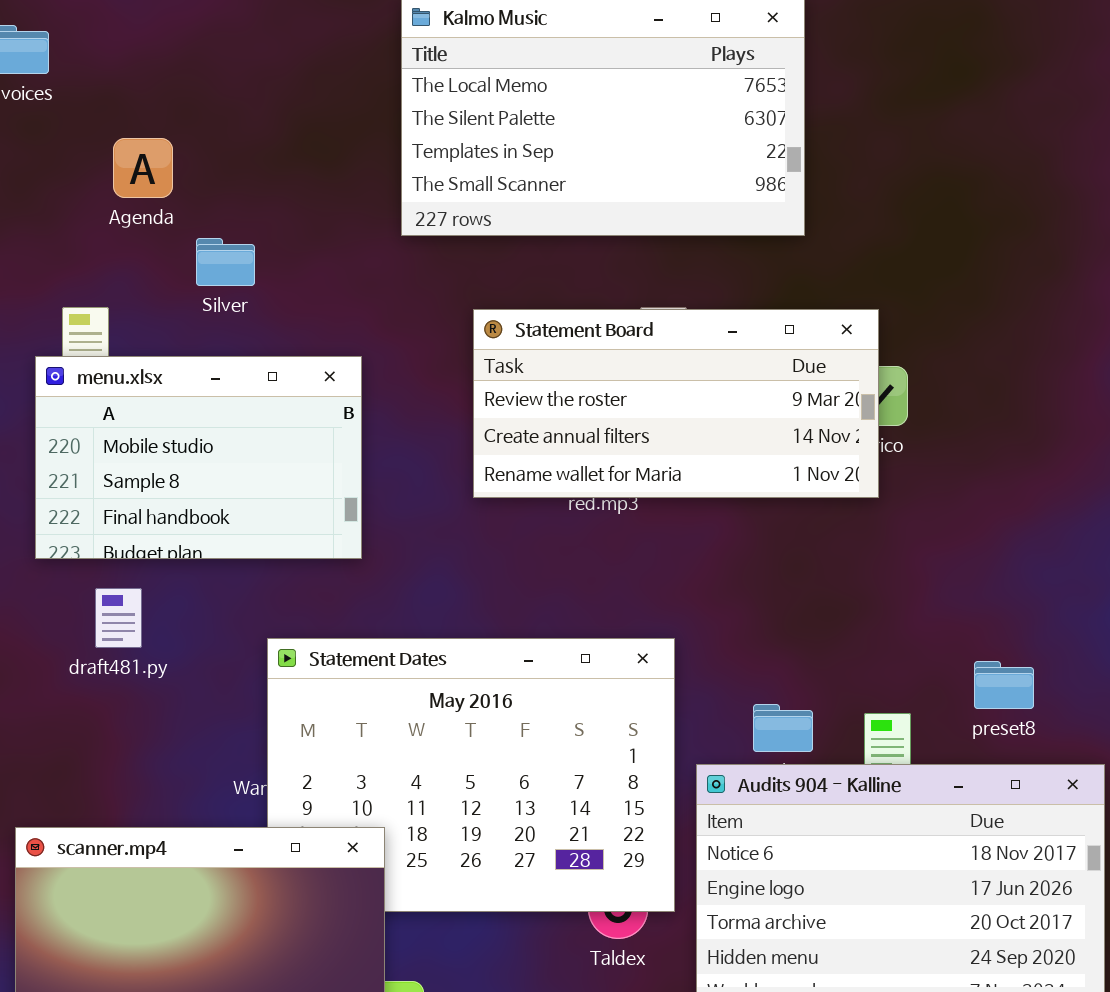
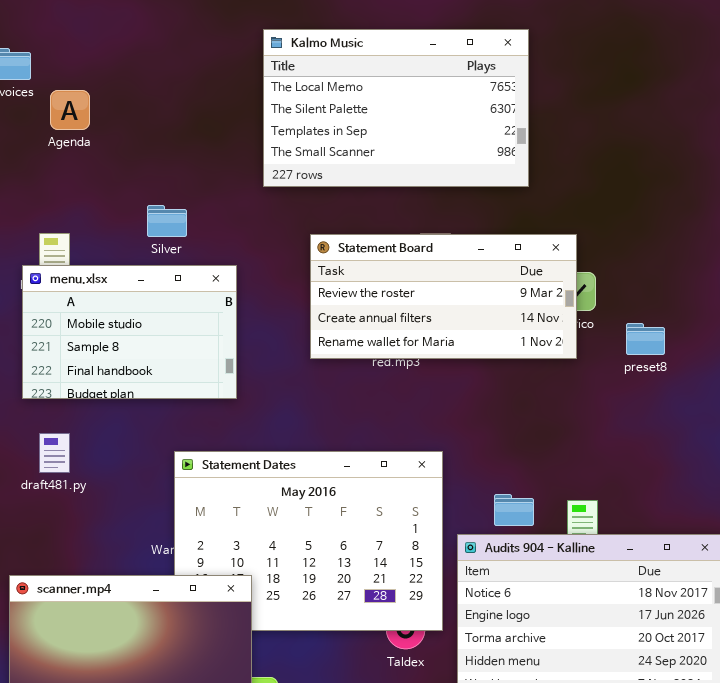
Agenda: [113,138,173,198] -> [50,90,90,130], moved
Silver: [196,238,255,286] -> [147,205,187,237], moved
draft481.py: [95,588,142,648] -> [39,433,70,473], moved
preset8: [974,661,1034,709] -> [626,323,665,355], moved

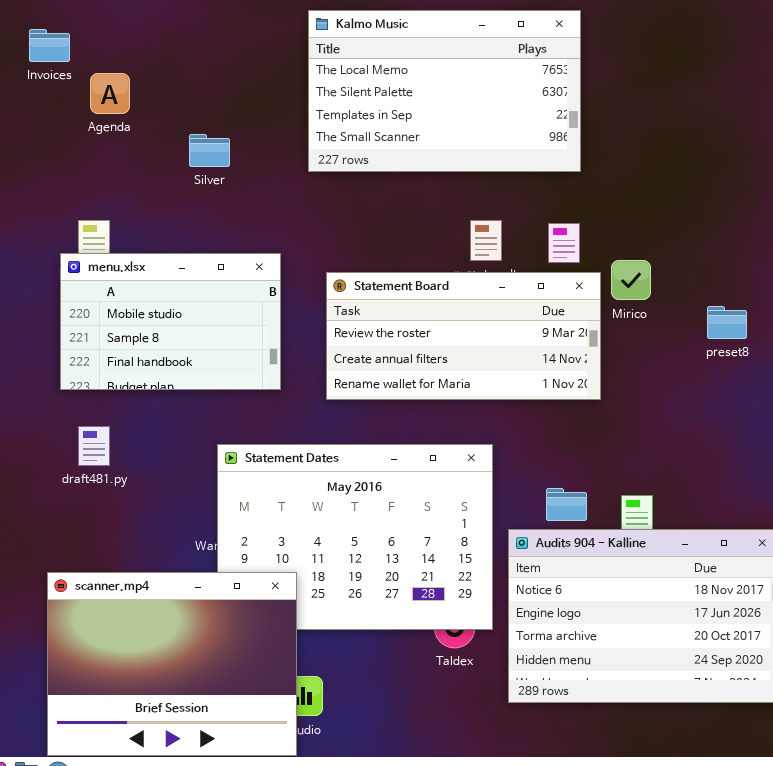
Silver: [147,205,187,237] -> [189,134,230,167], moved
Statement Board: [310,234,577,359] -> [326,272,601,400], moved
preset8: [626,323,665,355] -> [707,306,747,339], moved

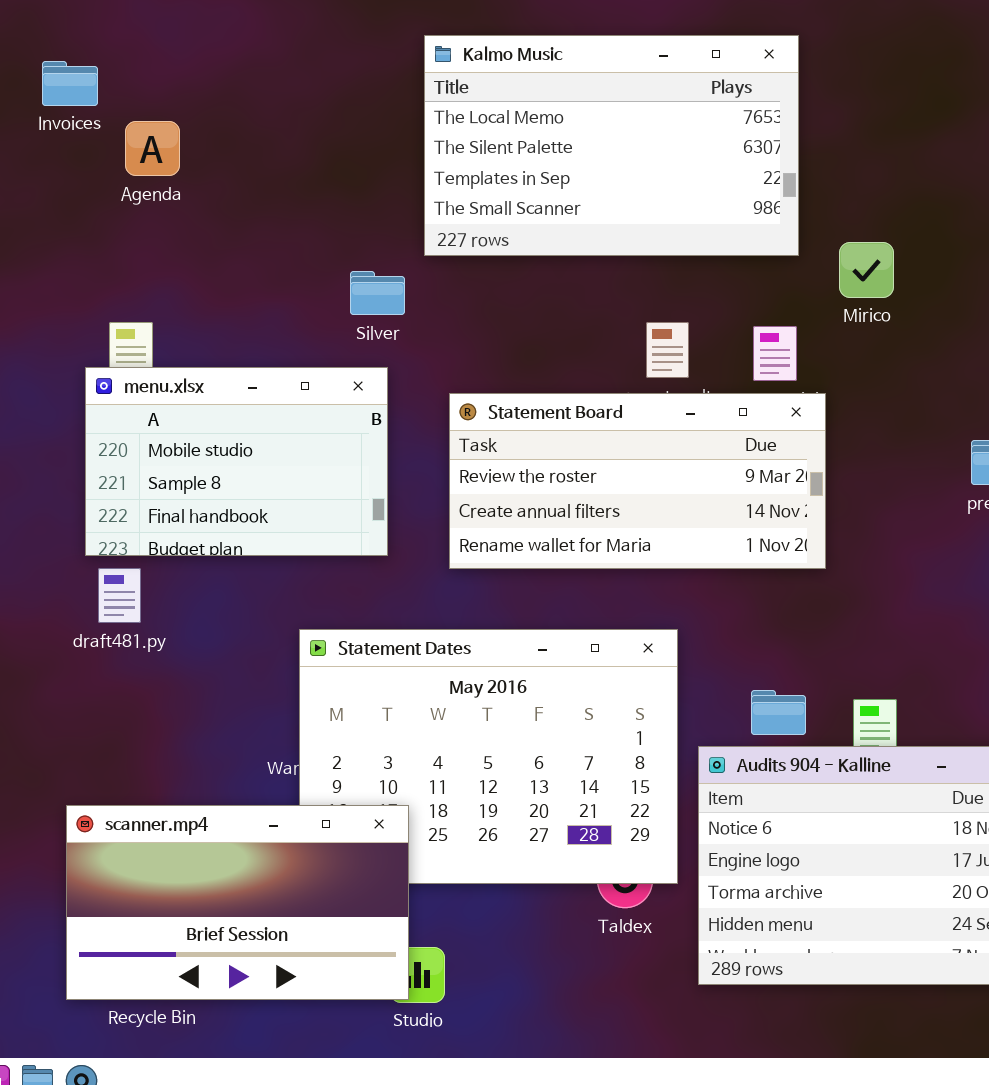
Silver: [189,134,230,167] -> [350,271,405,315], moved
Mirico: [611,260,651,300] -> [839,242,894,298], moved
draft481.py: [78,426,110,466] -> [98,568,141,623], moved
scanner.mp4: [47,572,297,756] -> [66,805,409,1000], resized

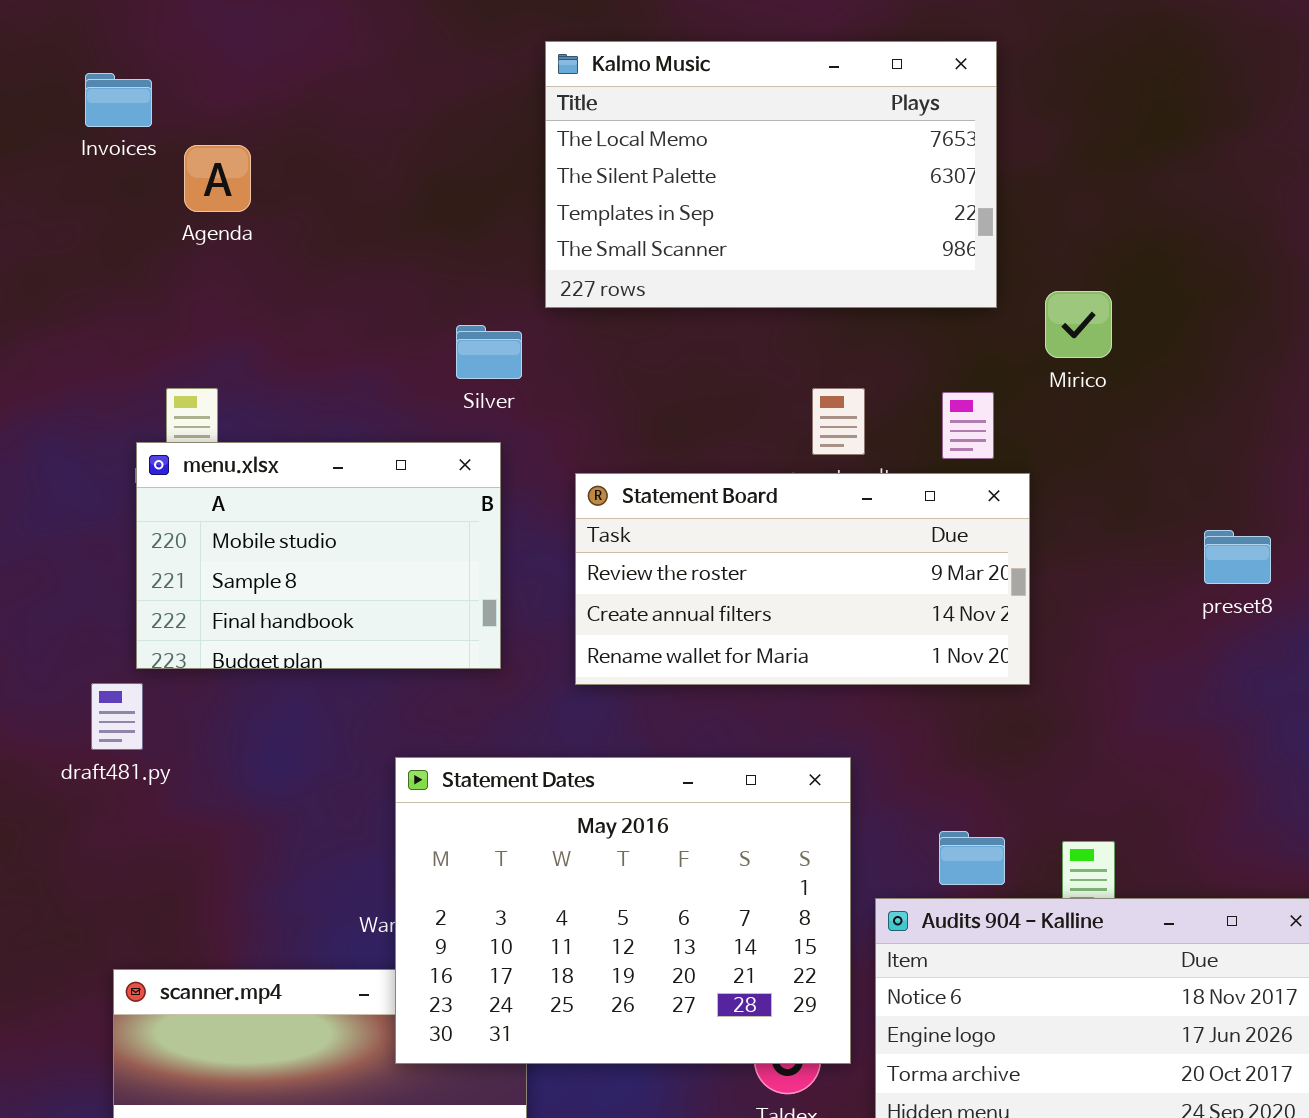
draft481.py: [98,568,141,623] -> [91,683,143,750], moved
Statement Dates: [299,629,678,884] -> [395,757,851,1064], raised

